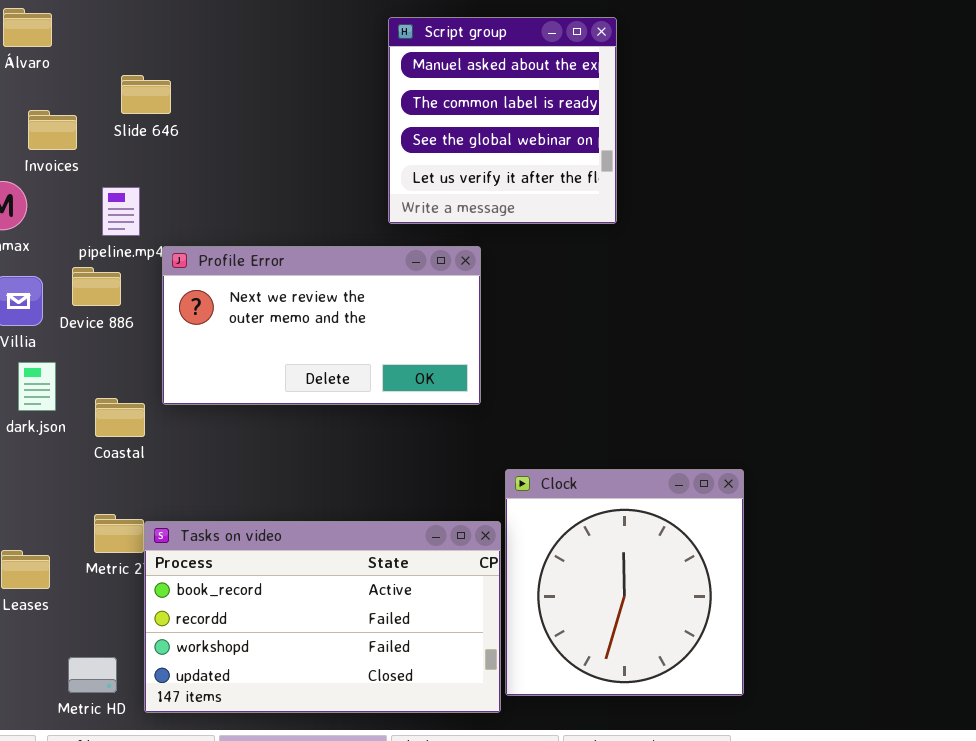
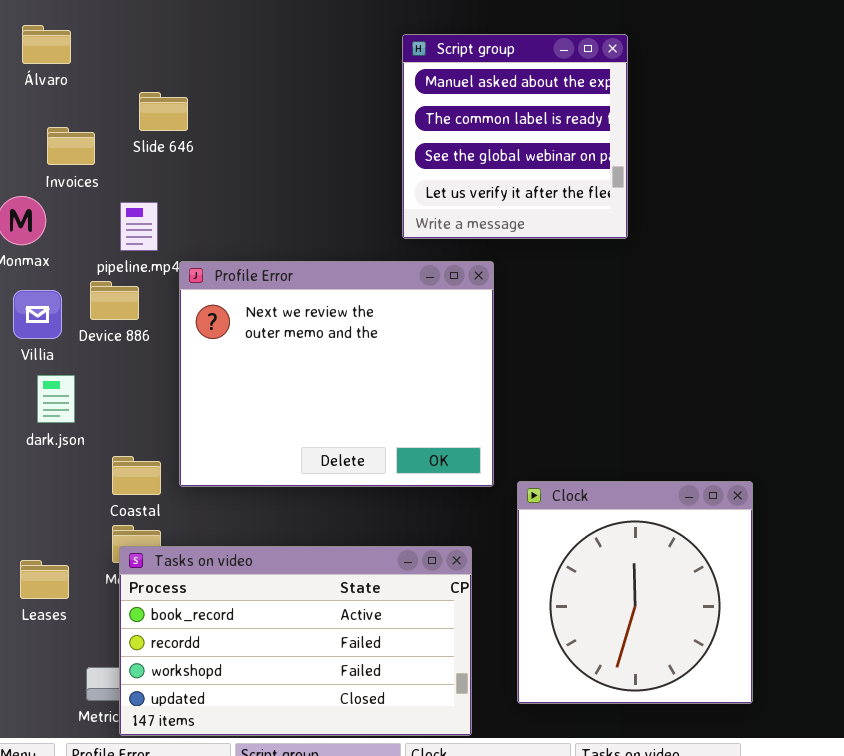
Profile Error: [162,246,481,405] -> [179,261,494,487], resized
Coastal: [95,398,145,437] -> [112,456,161,495], moved
Tasks on video: [144,521,501,713] -> [119,546,472,736], moved

